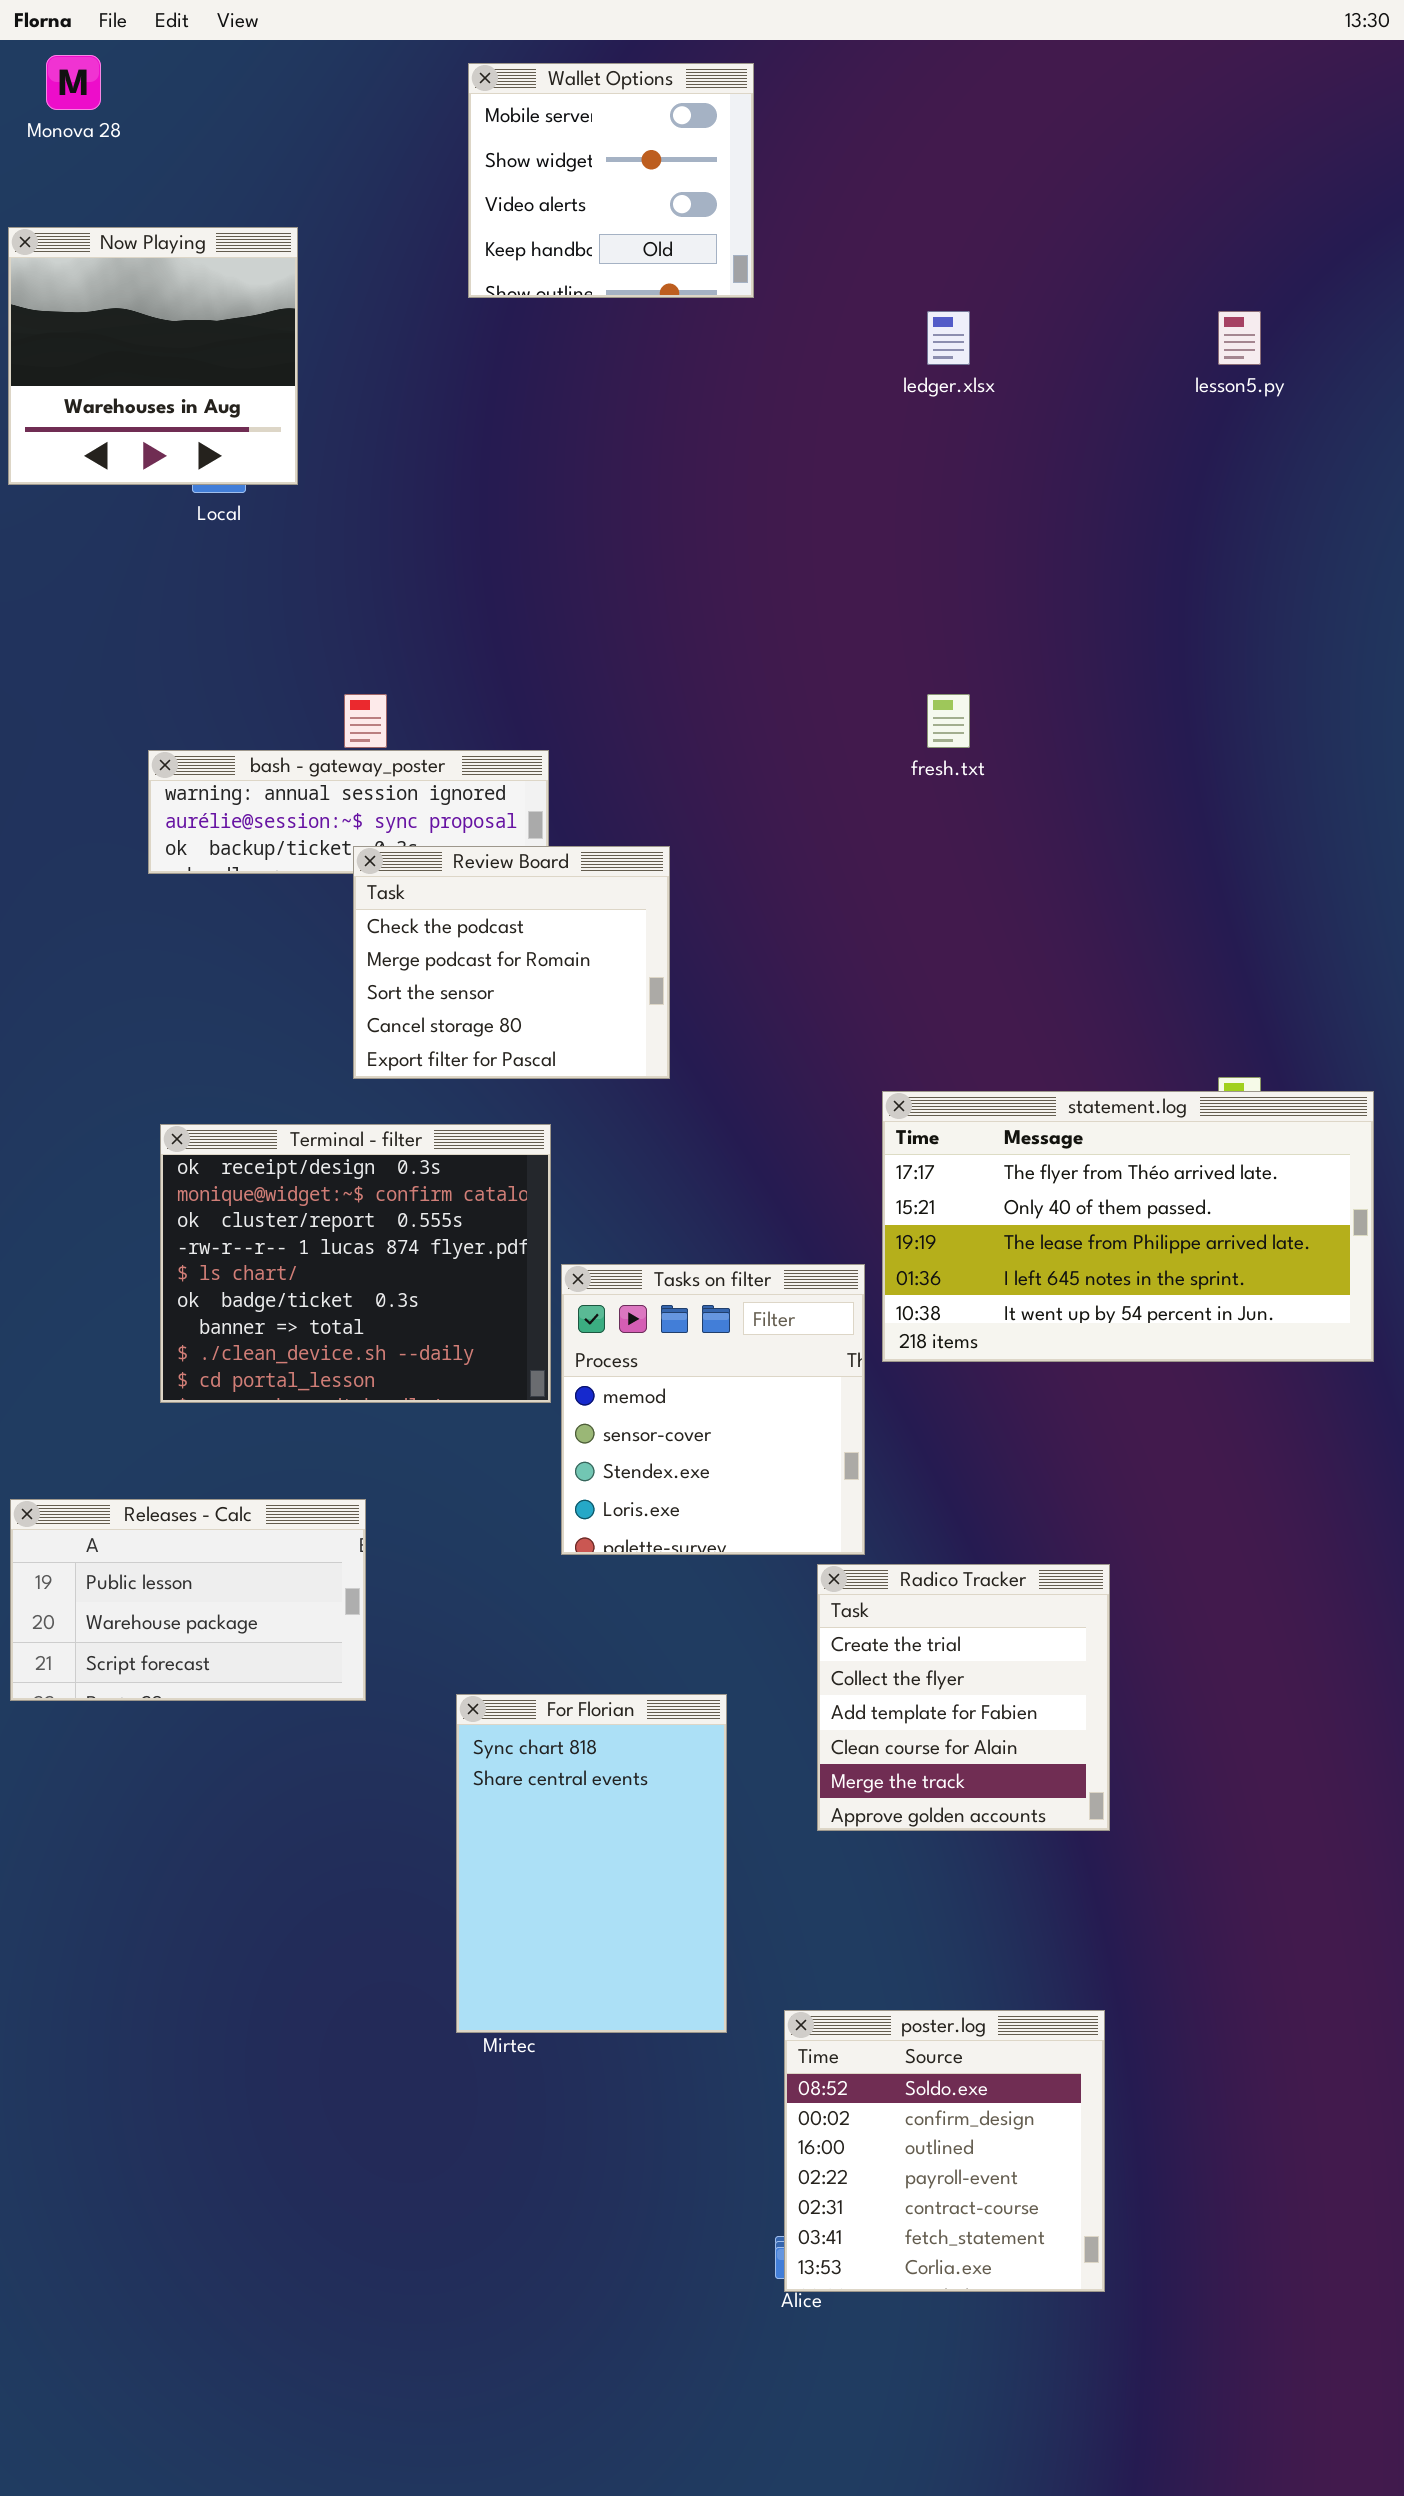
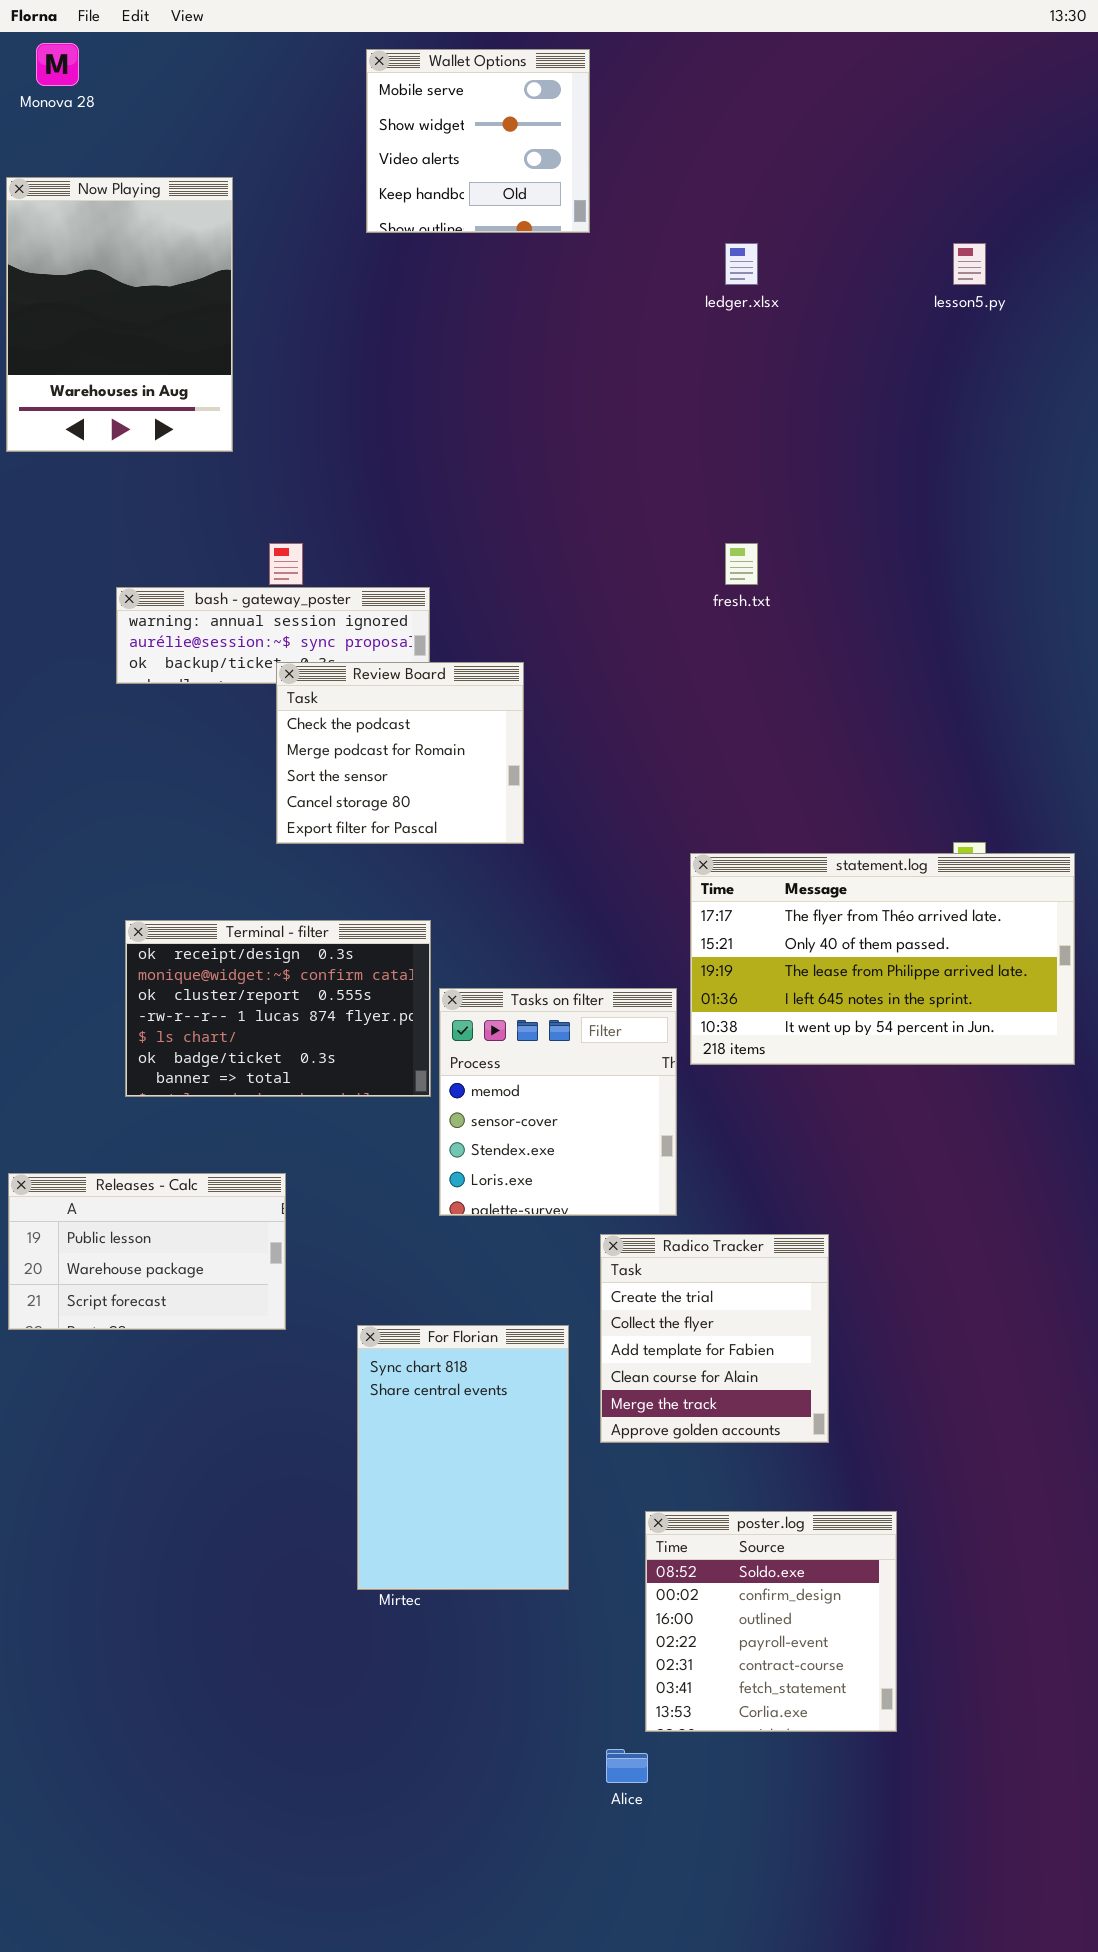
Now Playing: [8,227,298,485] -> [6,177,233,452], resized
Terminal - filter: [160,1124,551,1403] -> [125,920,431,1097], resized
Radico Tracker: [817,1564,1110,1831] -> [600,1234,829,1443], moved
poster.log: [784,2010,1105,2292] -> [645,1511,897,1732], moved

